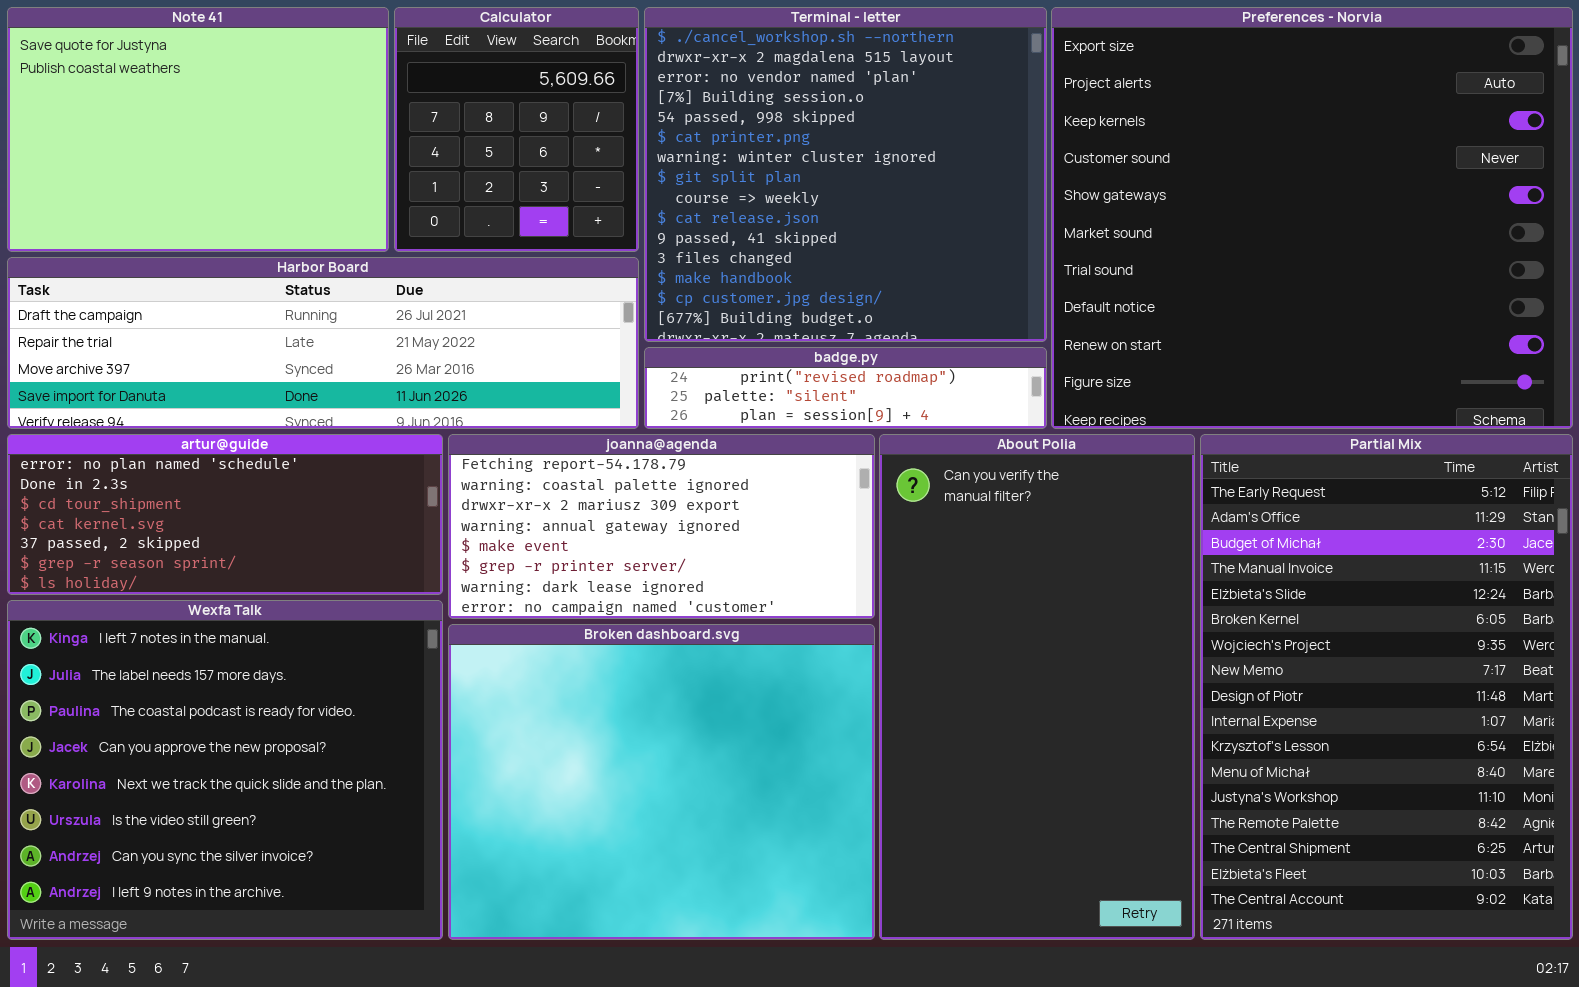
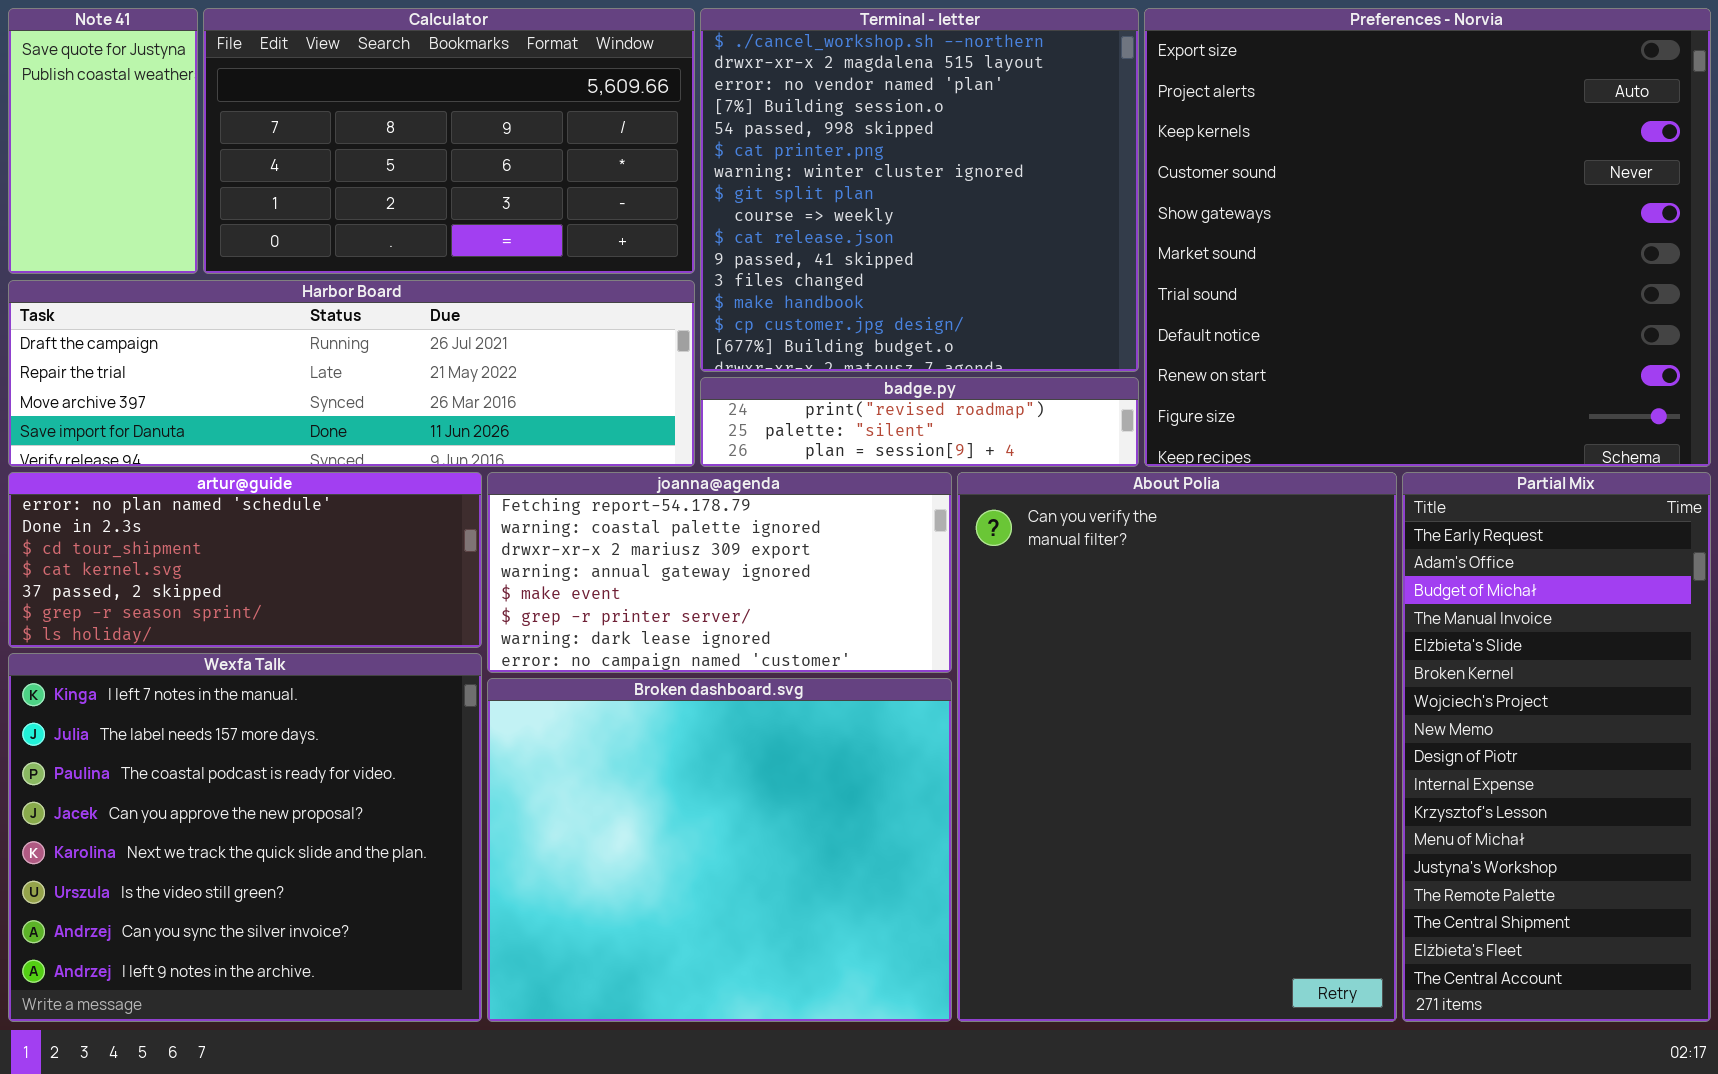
Note 41: [7,7,389,252] -> [8,8,198,274], resized
Calculator: [394,7,639,252] -> [203,8,695,274], resized
About Polia: [879,434,1195,940] -> [957,472,1397,1022], resized
Partial Mix: [1200,434,1573,940] -> [1402,472,1711,1022], resized

